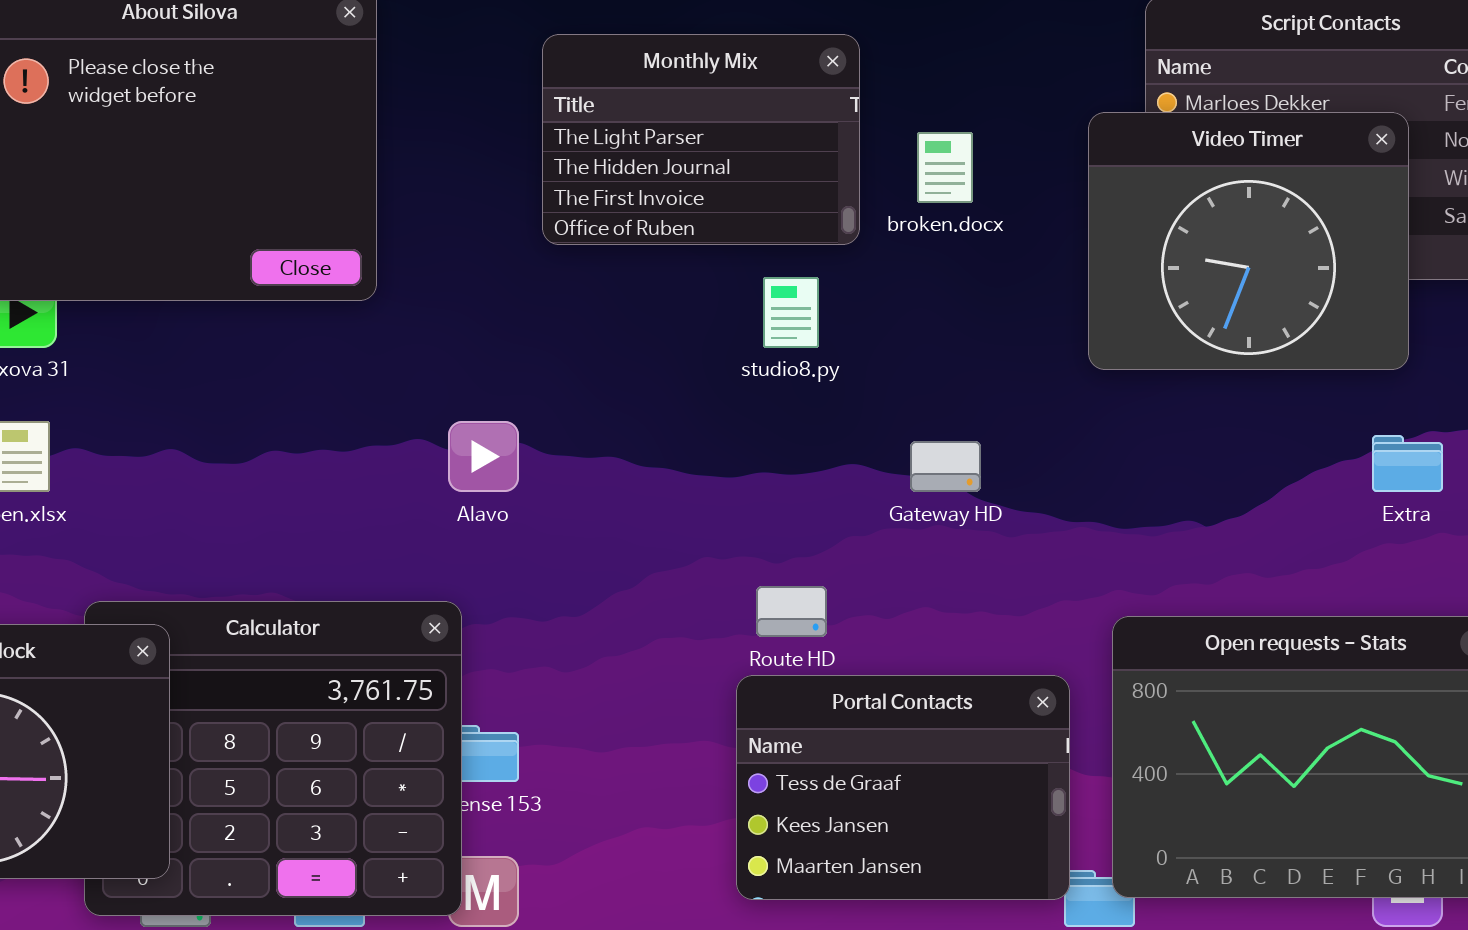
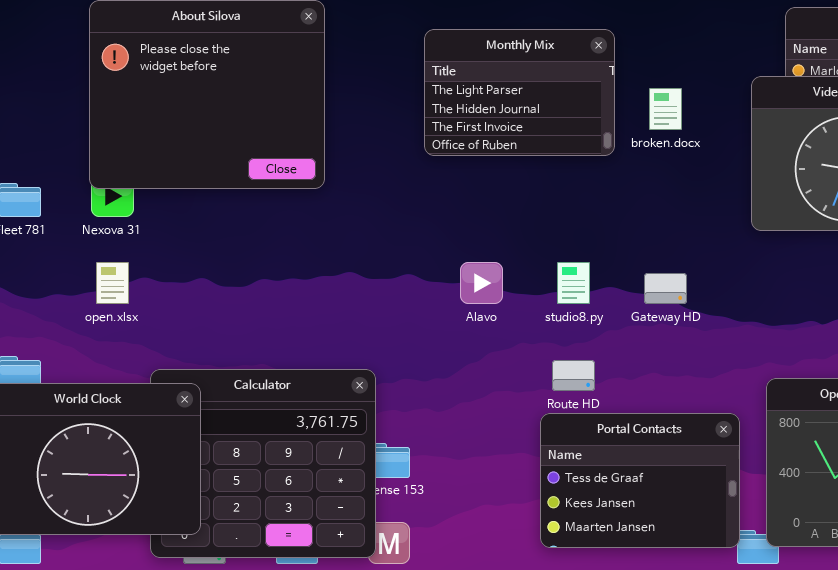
studio8.py: [763,277,819,348] -> [557,262,590,304], moved
Alavo: [448,421,519,492] -> [460,262,503,304], moved

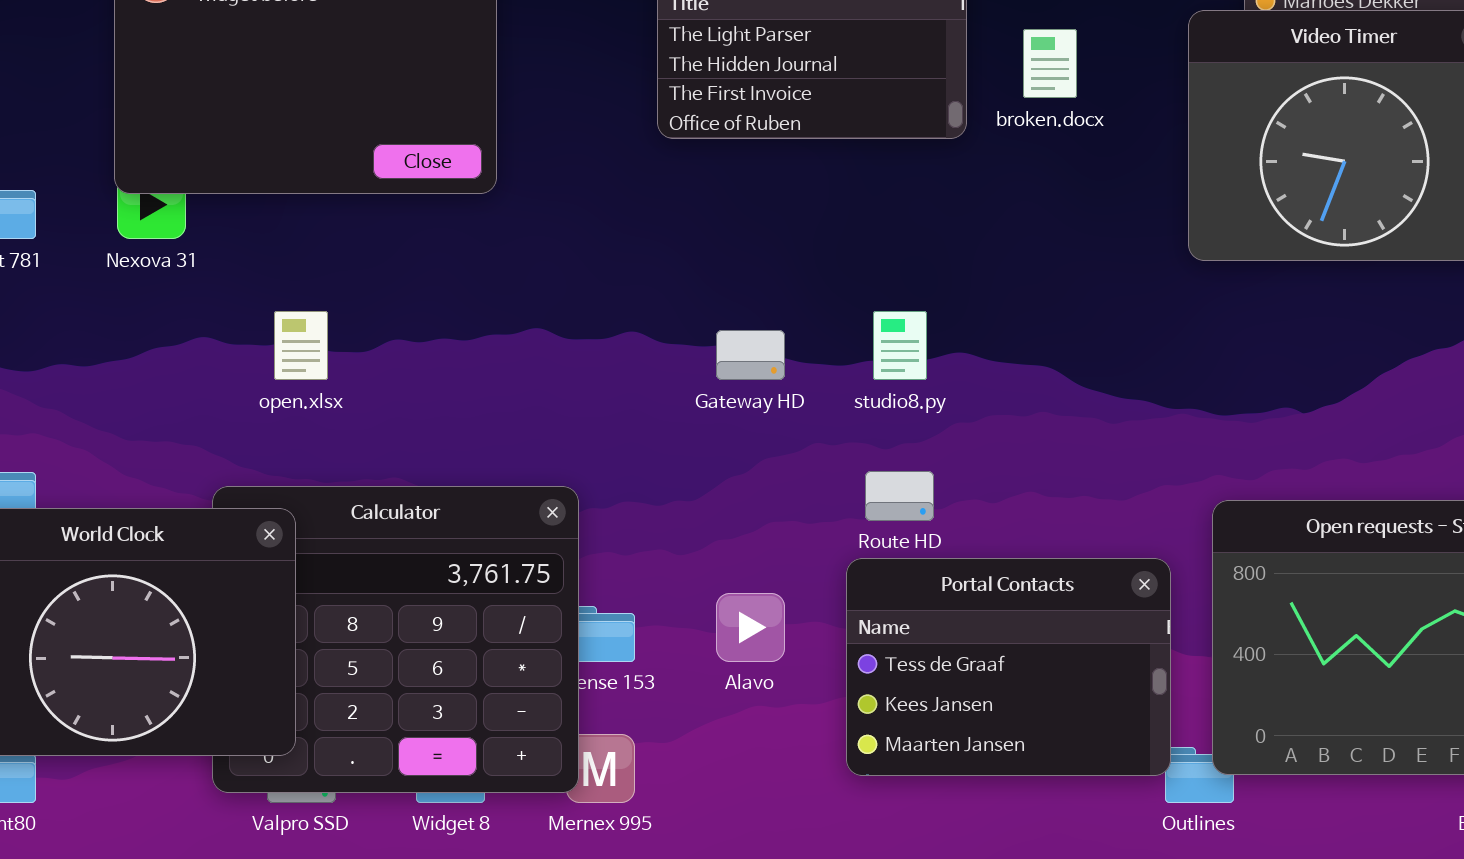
open.xlsx: [96,262,129,304] -> [274,311,328,380], moved
Alavo: [460,262,503,304] -> [716,593,785,662], moved
Gateway HD: [644,273,687,304] -> [716,330,785,380], moved

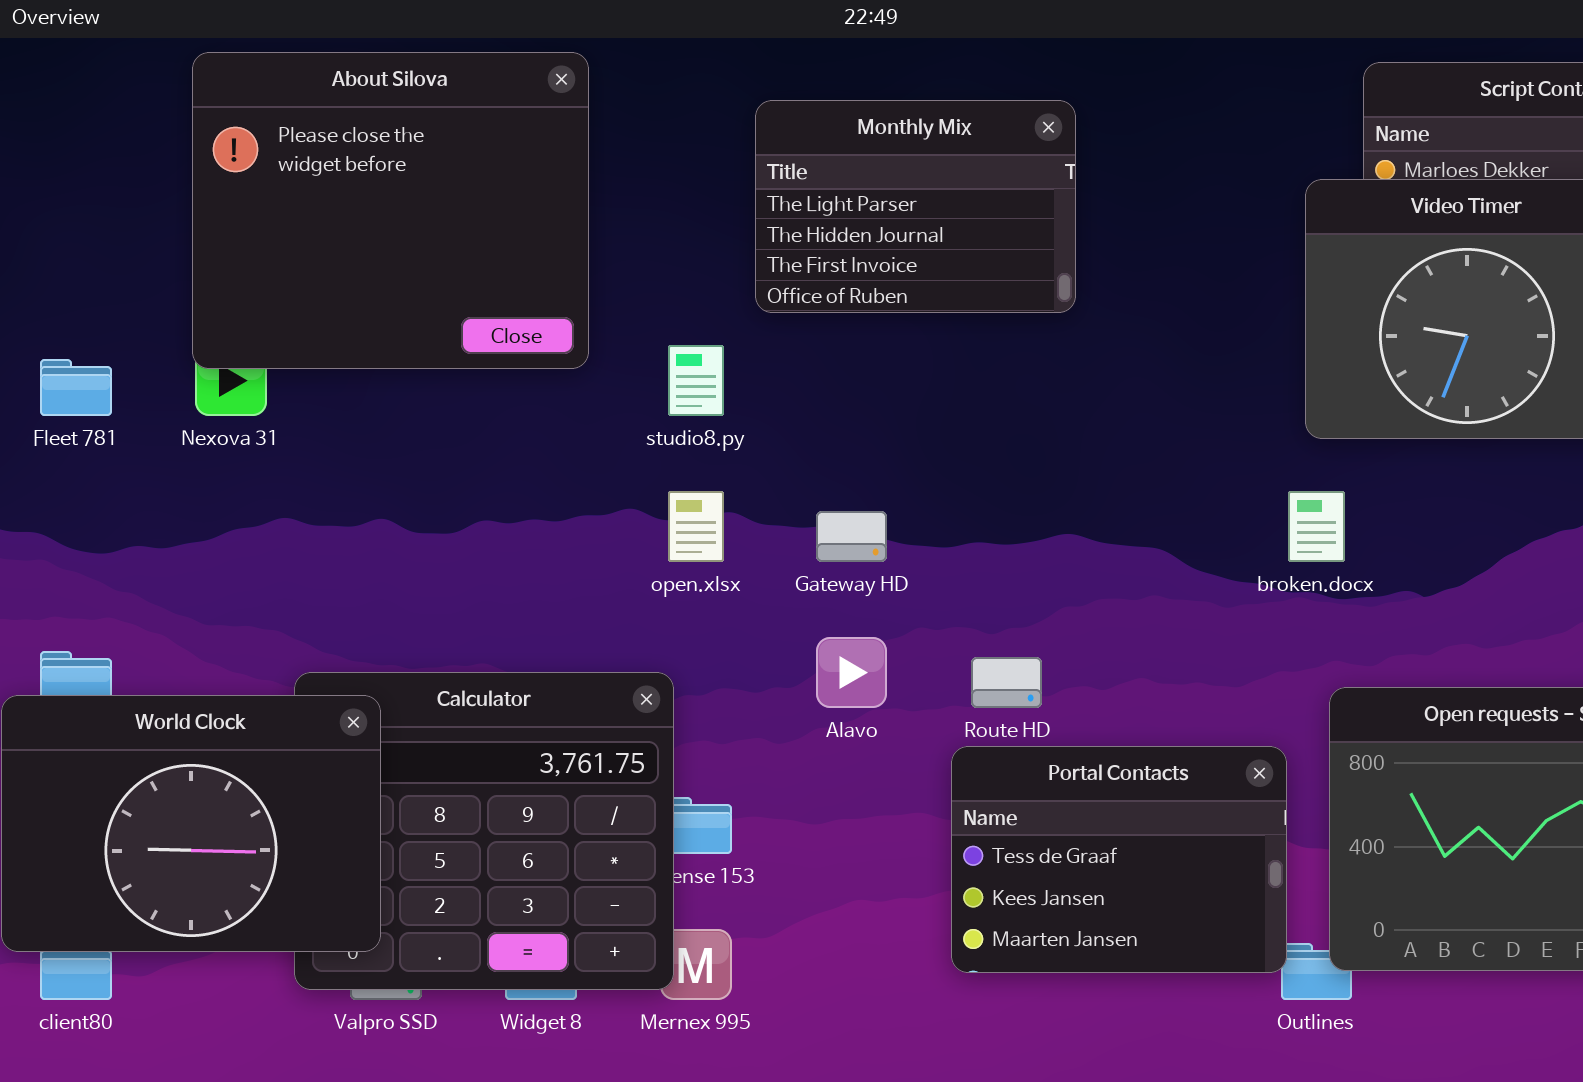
broken.docx: [1023,29,1077,98] -> [1288,491,1345,562], moved
open.xlsx: [274,311,328,380] -> [668,491,724,562], moved
studio8.py: [873,311,927,380] -> [668,345,724,416], moved
Alavo: [716,593,785,662] -> [816,637,887,708], moved

